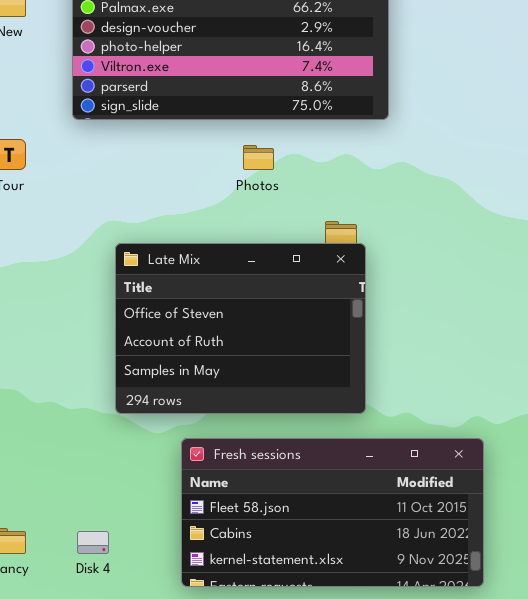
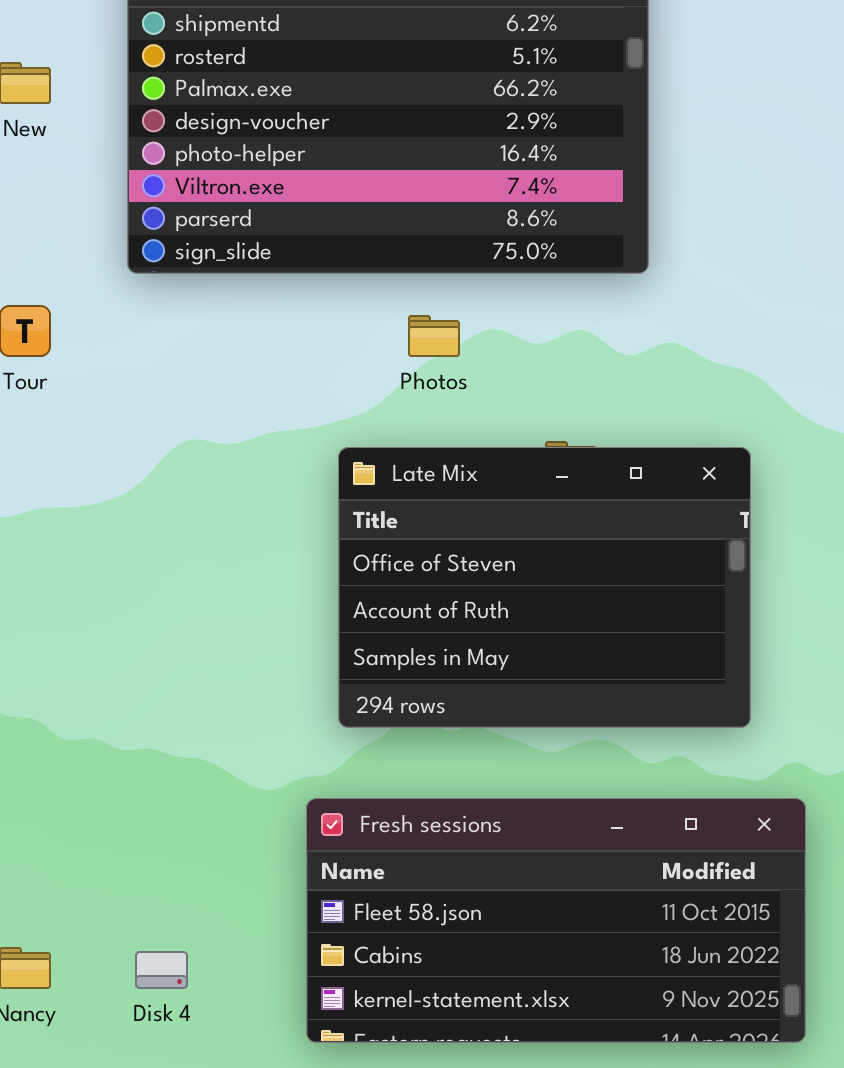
Late Mix: [115,243,366,414] -> [338,447,751,728], moved

